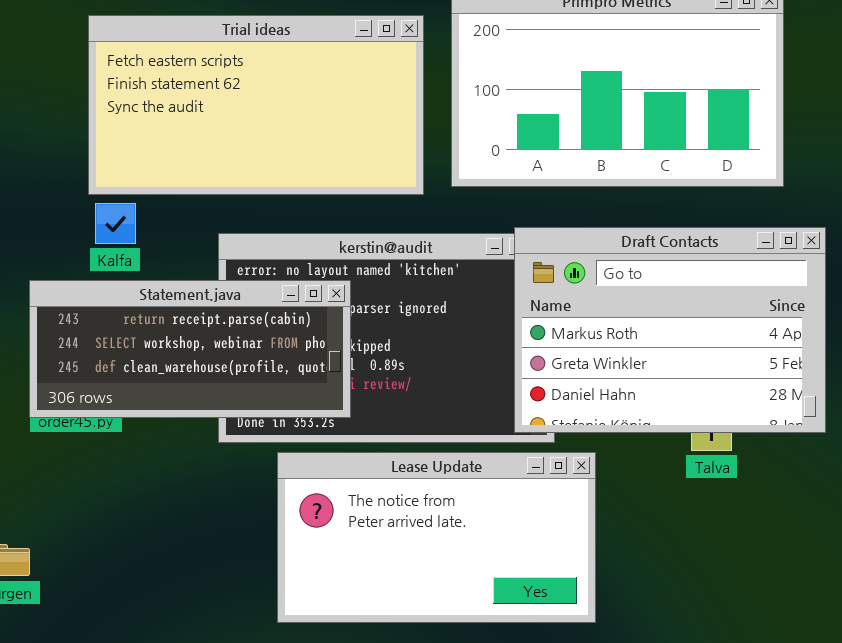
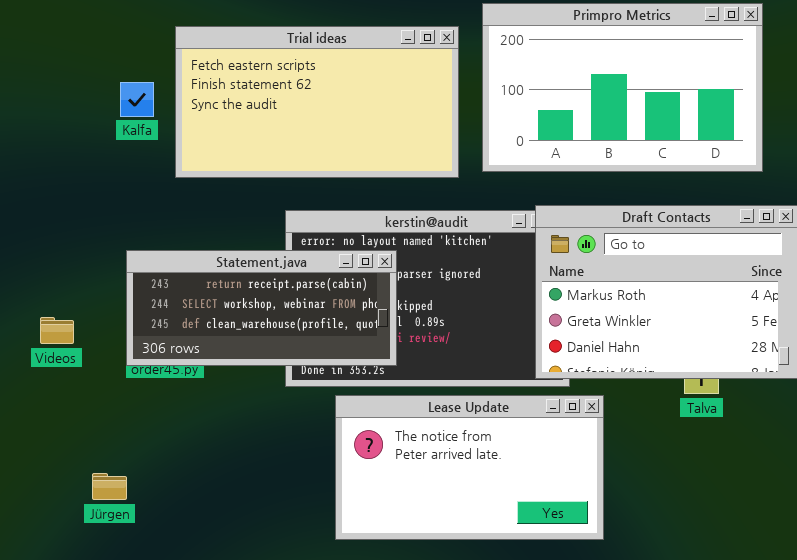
Kalfa: [95,203,136,244] -> [120,82,154,117], moved

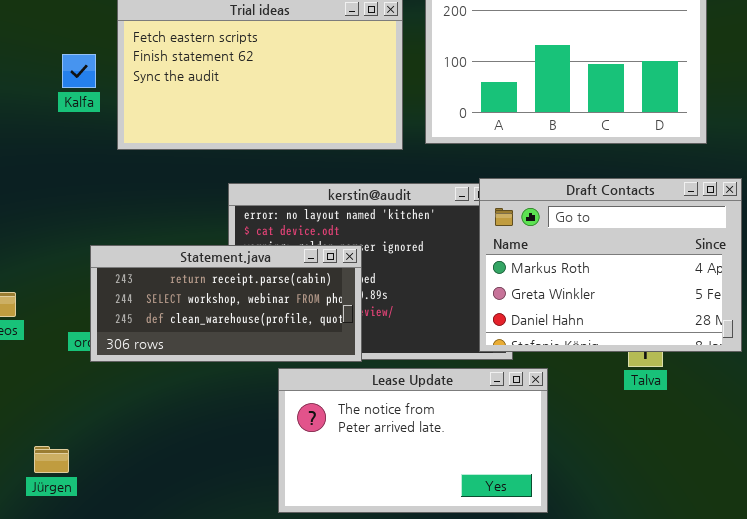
Statement.java: [126,250,397,366] -> [90,245,362,362], moved

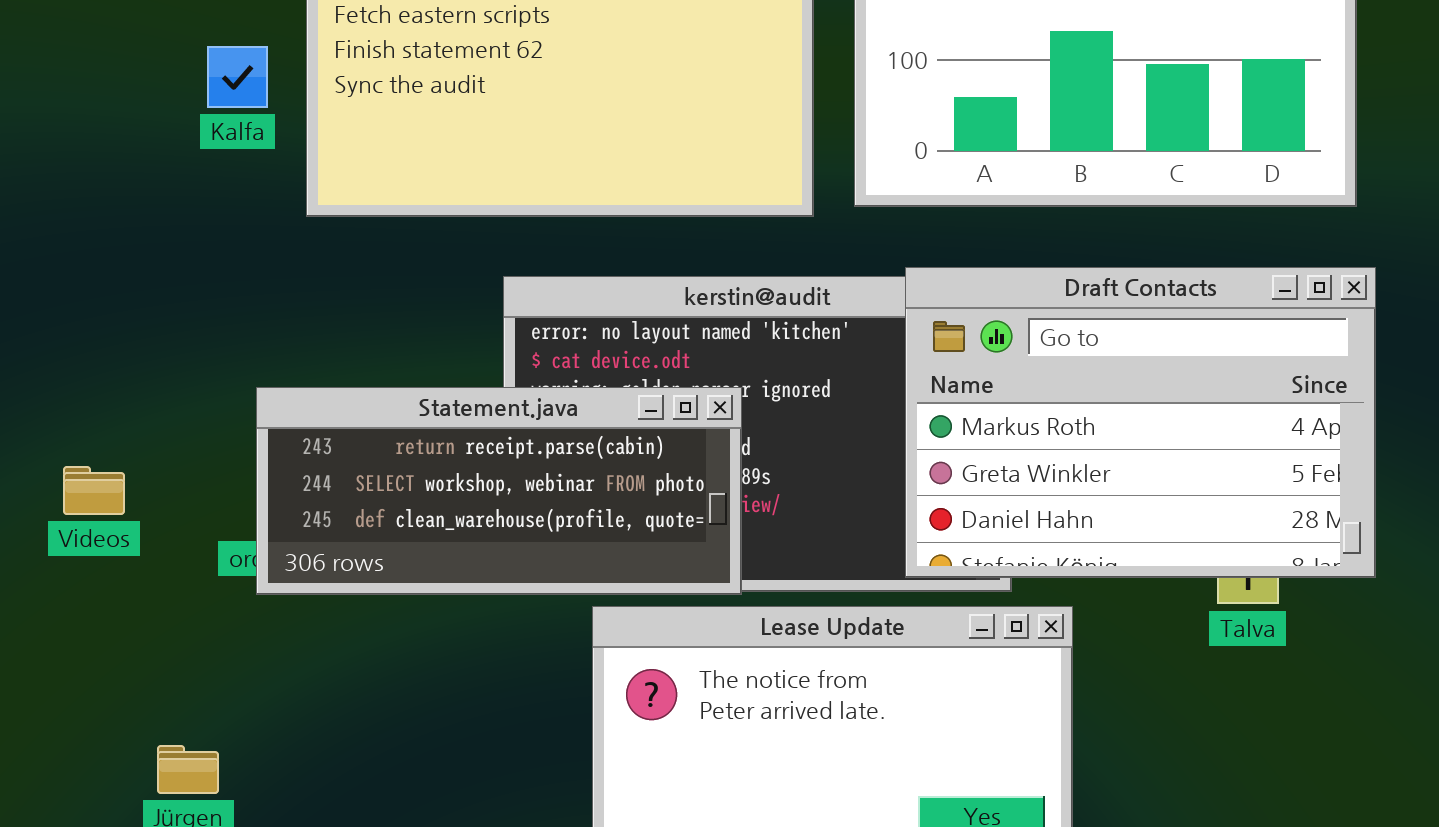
Draft Contacts: [479,178,742,352] -> [905,267,1376,578], moved

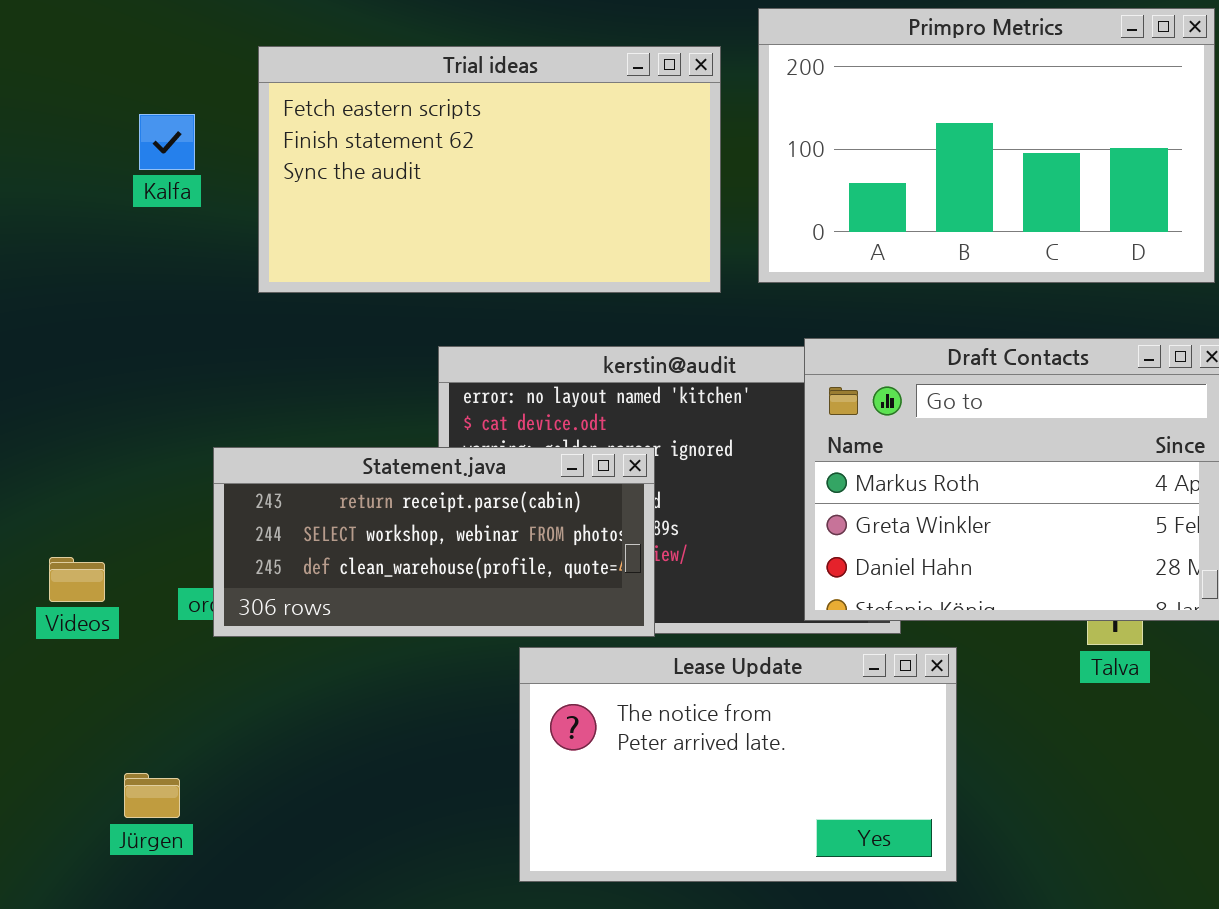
Kalfa: [207,46,268,108] -> [139,114,195,170], moved
Videos: [63,466,125,515] -> [49,557,105,602], moved

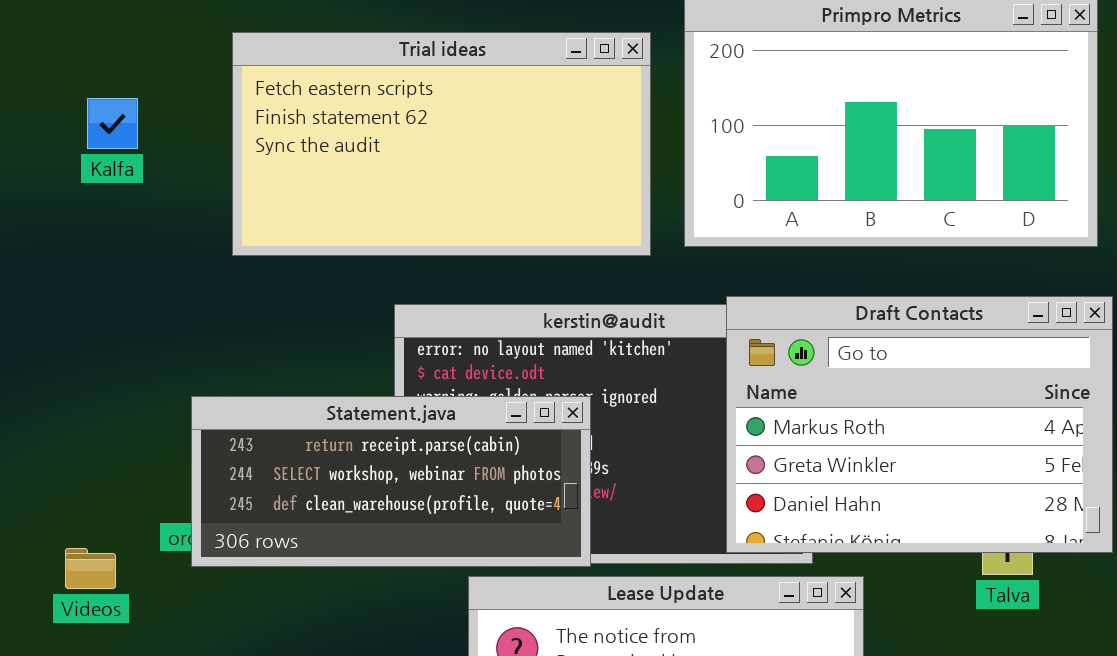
Kalfa: [139,114,195,170] -> [87,98,138,149], moved
Videos: [49,557,105,602] -> [65,548,116,589], moved

